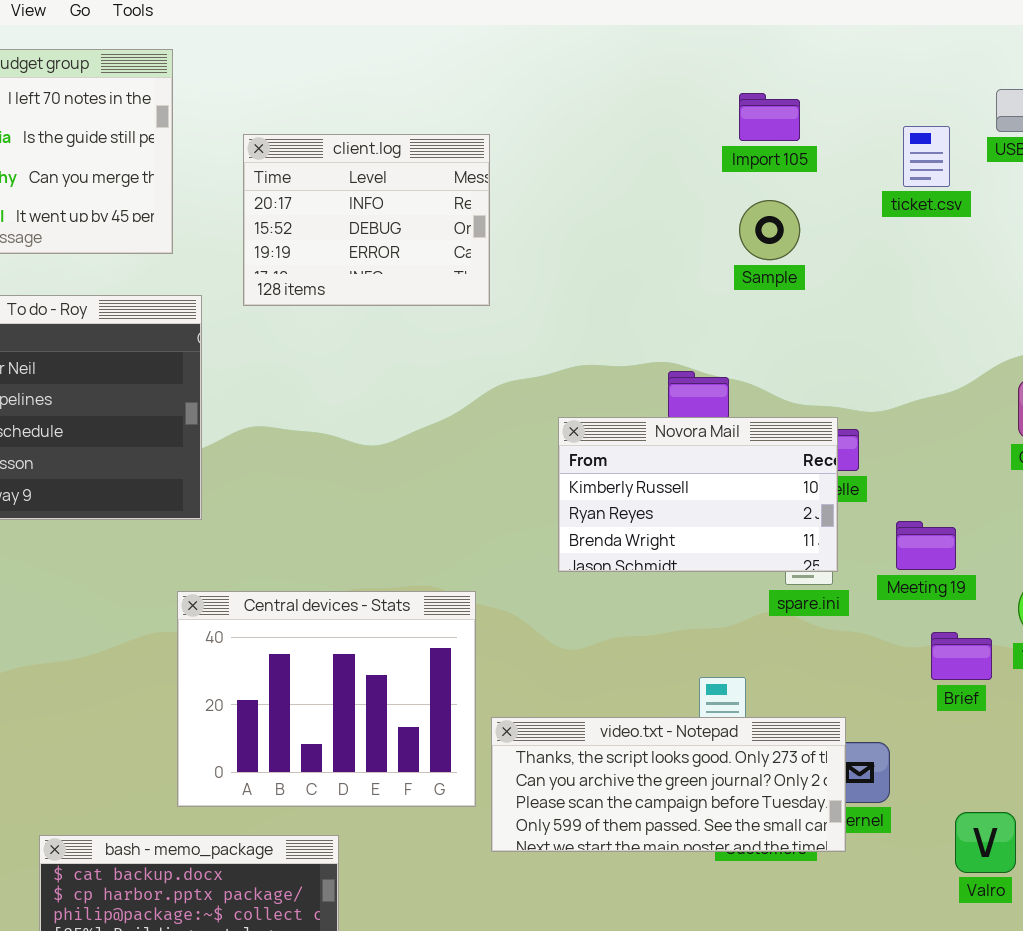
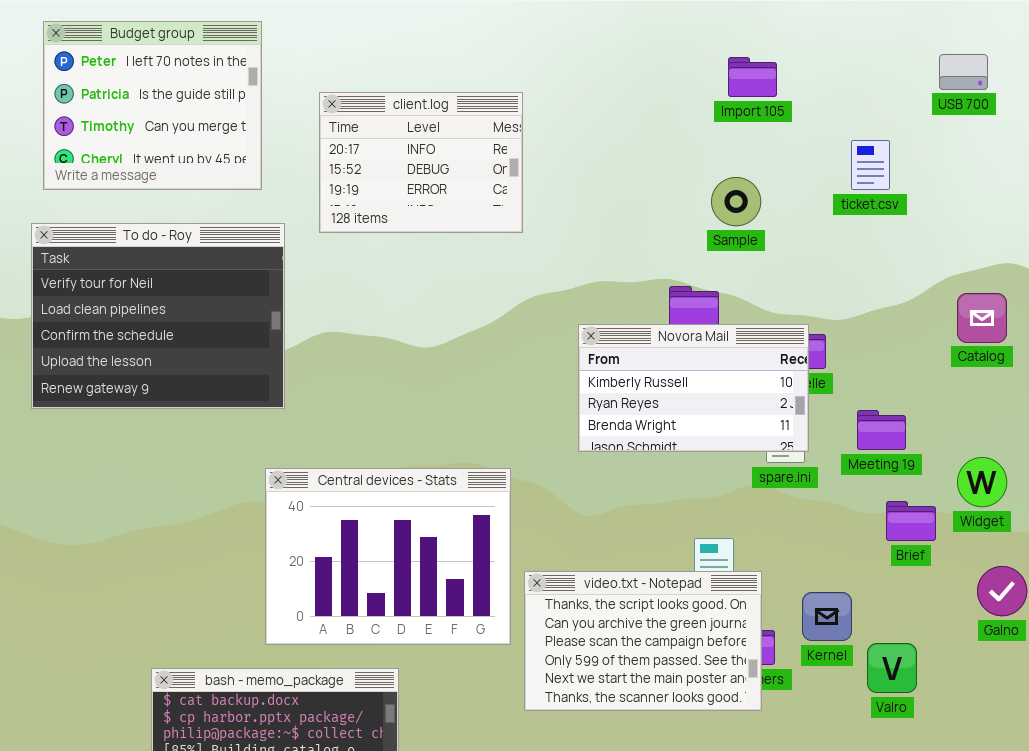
ticket.csv: [903,126,950,187] -> [851,140,890,190], moved
Sample: [739,200,800,260] -> [711,177,761,226], moved
video.txt - Notepad: [491,717,846,852] -> [524,571,762,711], resized
Valro: [955,812,1016,873] -> [867,643,917,693], moved

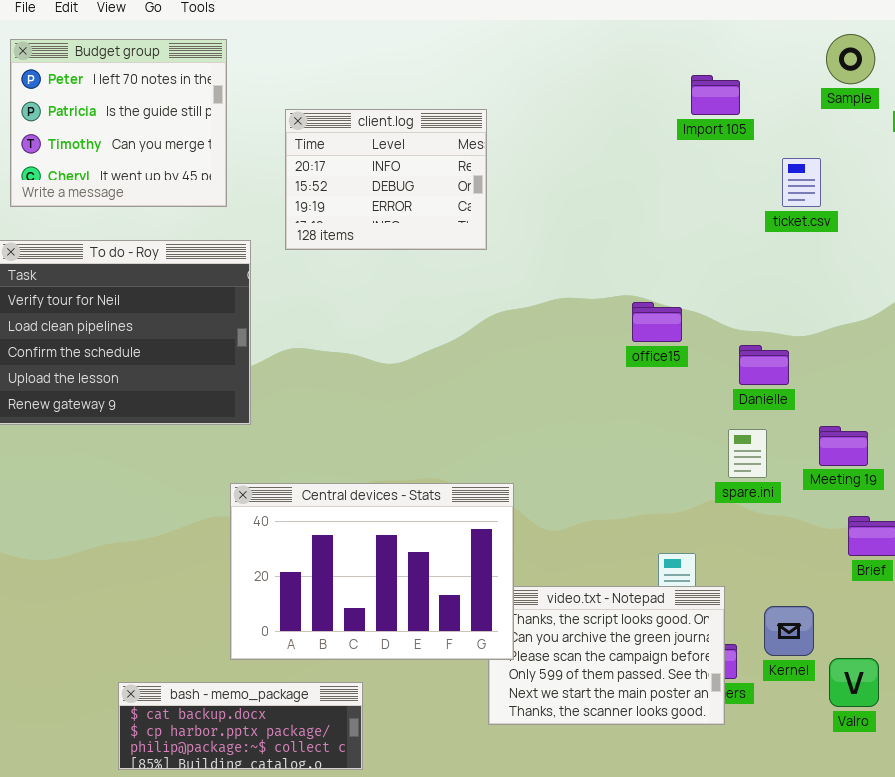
ticket.csv: [851,140,890,190] -> [782,158,821,207], moved
Sample: [711,177,761,226] -> [826,34,875,84], moved
Novora Mail: [578,324,809,452] -> none, closed
Central devices - Stats: [265,468,511,645] -> [230,483,514,660], resized

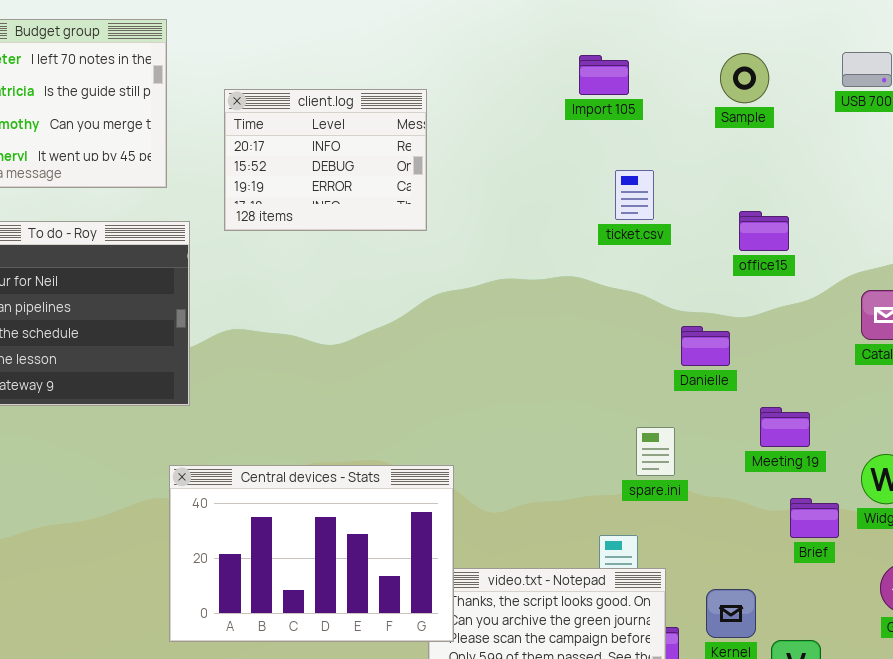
Sample: [826,34,875,84] -> [720,53,769,103], moved
Import 105: [691,75,740,115] -> [579,55,629,95], moved
ticket.csv: [782,158,821,207] -> [615,170,654,220], moved
office15: [632,302,682,342] -> [739,211,789,251], moved
spare.ini: [728,429,767,478] -> [636,427,675,476], moved

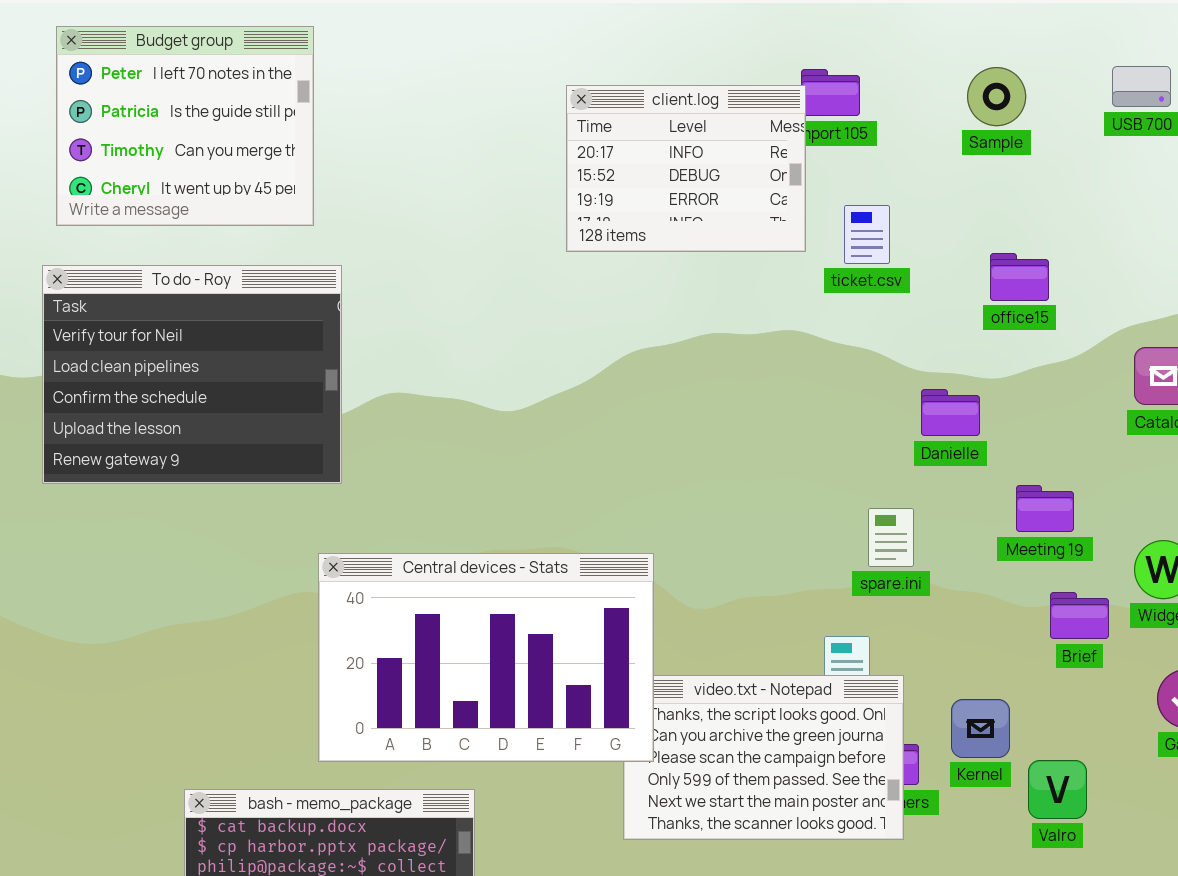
client.log: [224,89,427,231] -> [566,85,806,252], moved

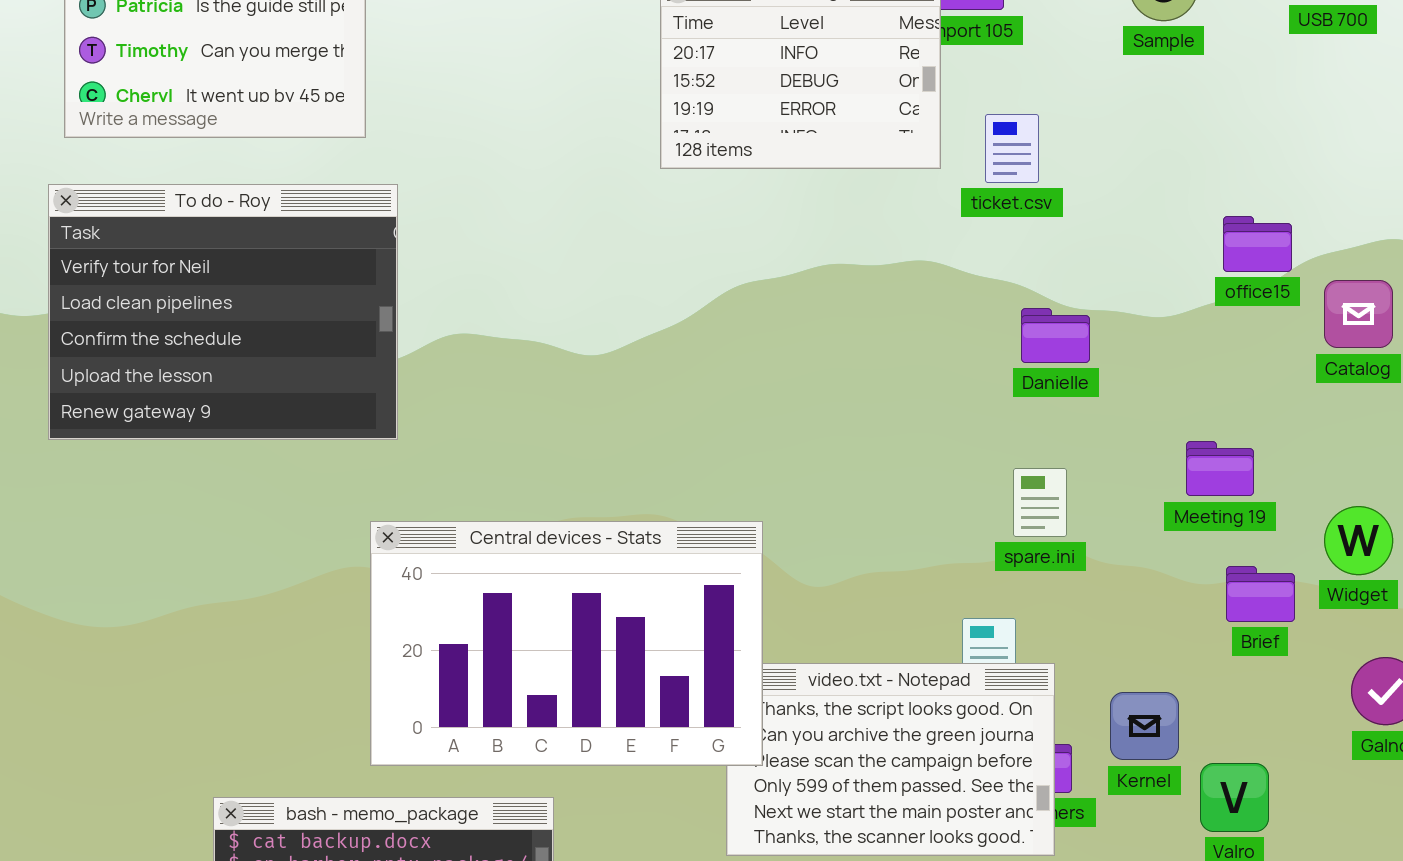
office15: [990,253,1049,301] -> [1223,216,1292,272], moved
Danielle: [921,389,980,436] -> [1021,308,1090,363], moved

